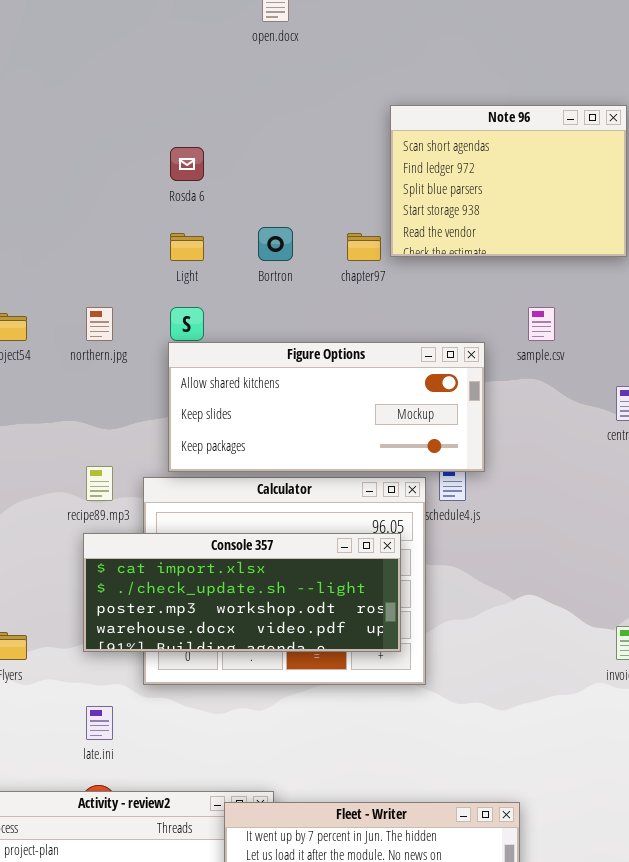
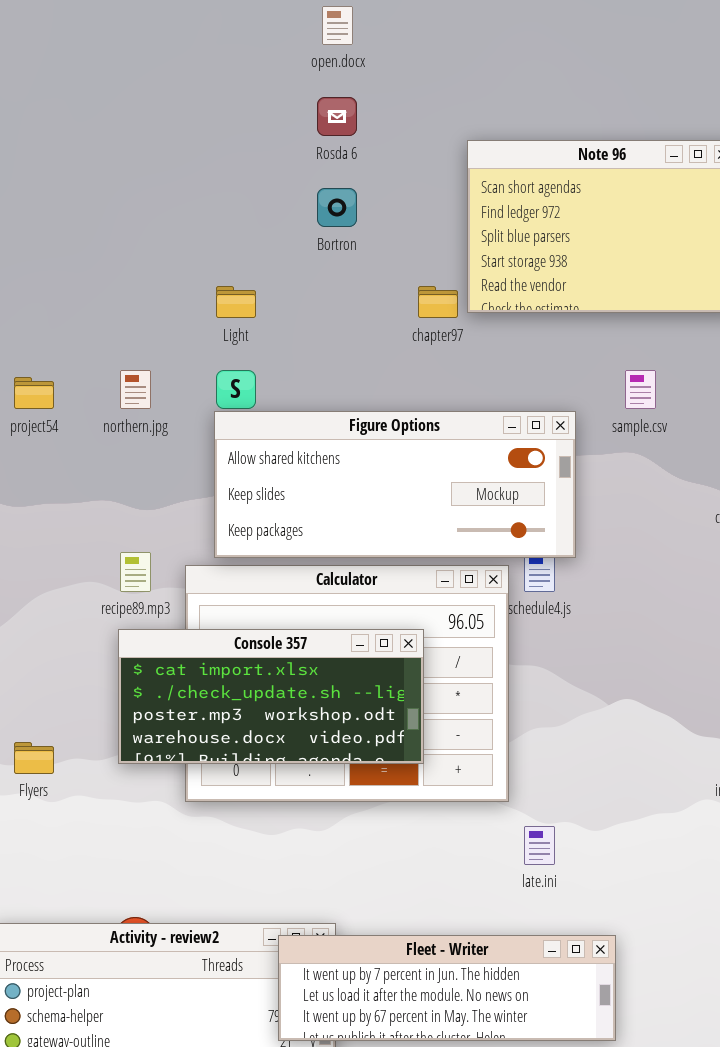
Rosda 6: [170,147,204,181] -> [317,97,357,136], moved
Bortron: [258,227,293,261] -> [317,188,357,227], moved
Console 357: [83,533,401,652] -> [118,629,424,764], resized
late.ini: [86,706,113,740] -> [524,826,555,865], moved

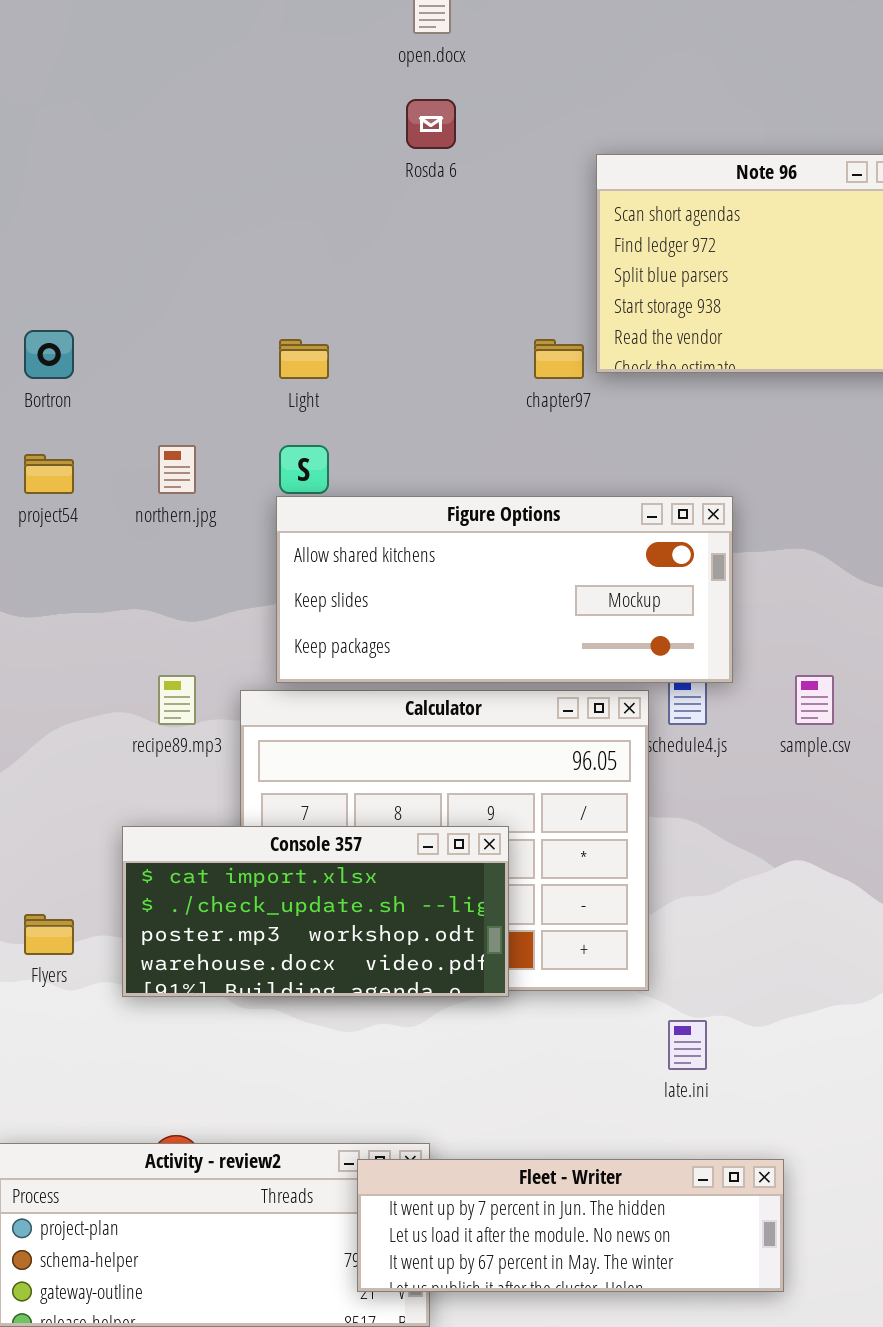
Bortron: [317,188,357,227] -> [24,330,74,379], moved
sample.csv: [625,370,656,409] -> [795,675,834,725], moved
Console 357: [118,629,424,764] -> [122,826,509,997], moved

